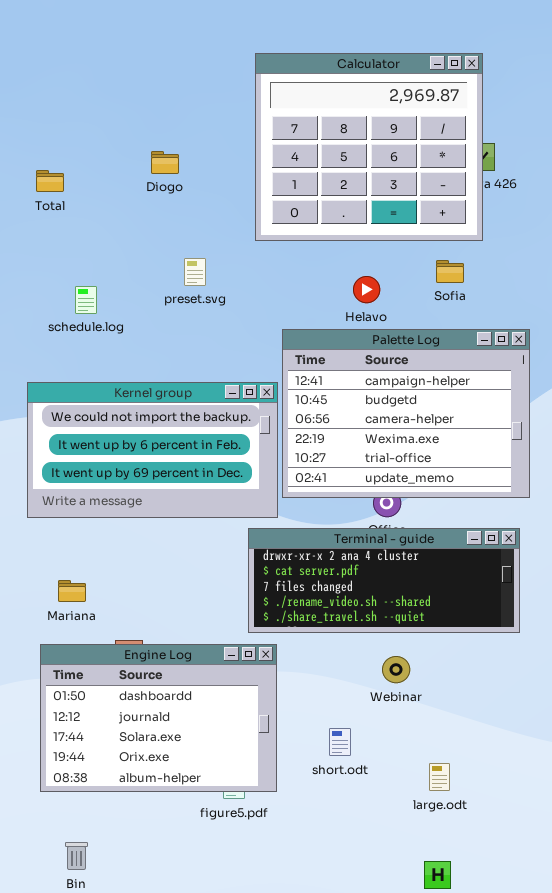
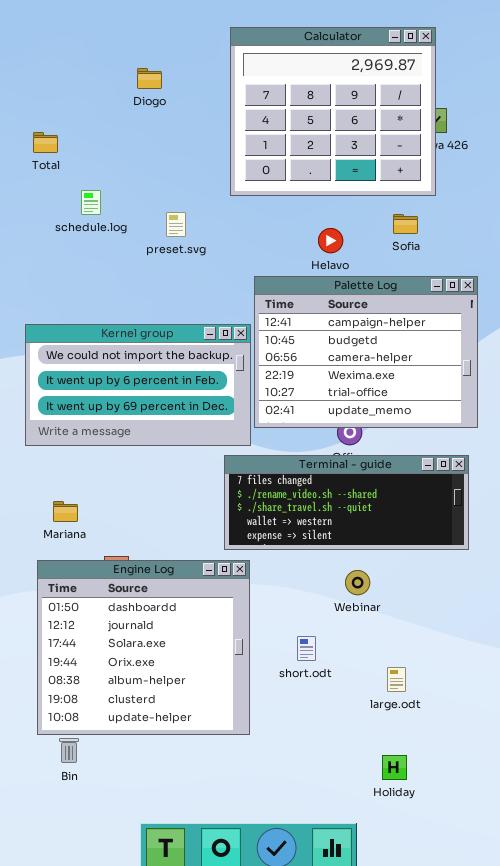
Diogo: [151,151,179,174] -> [137,68,162,89], moved
schedule.log: [75,286,97,314] -> [81,190,101,215], moved
Terminal - guide: [248,528,520,633] -> [224,455,469,550], scrolled down 2 rows
Engine Log: [40,644,277,792] -> [37,560,250,735], resized

